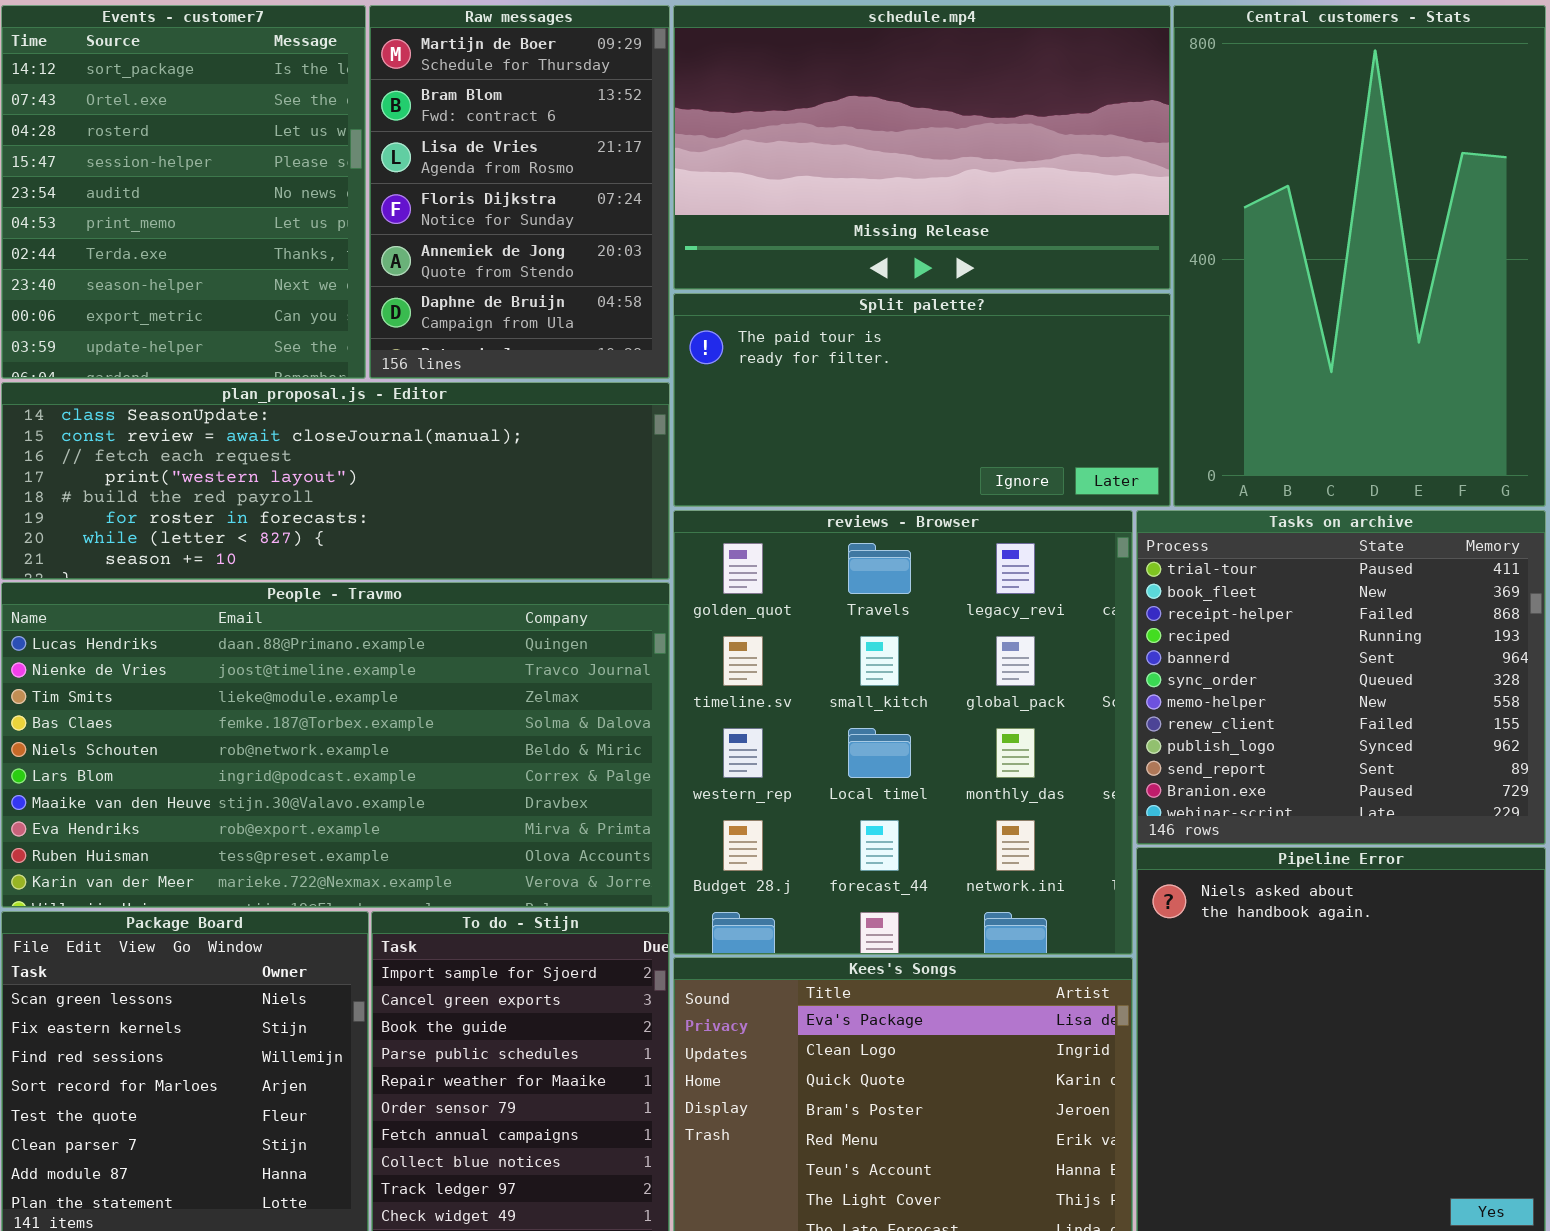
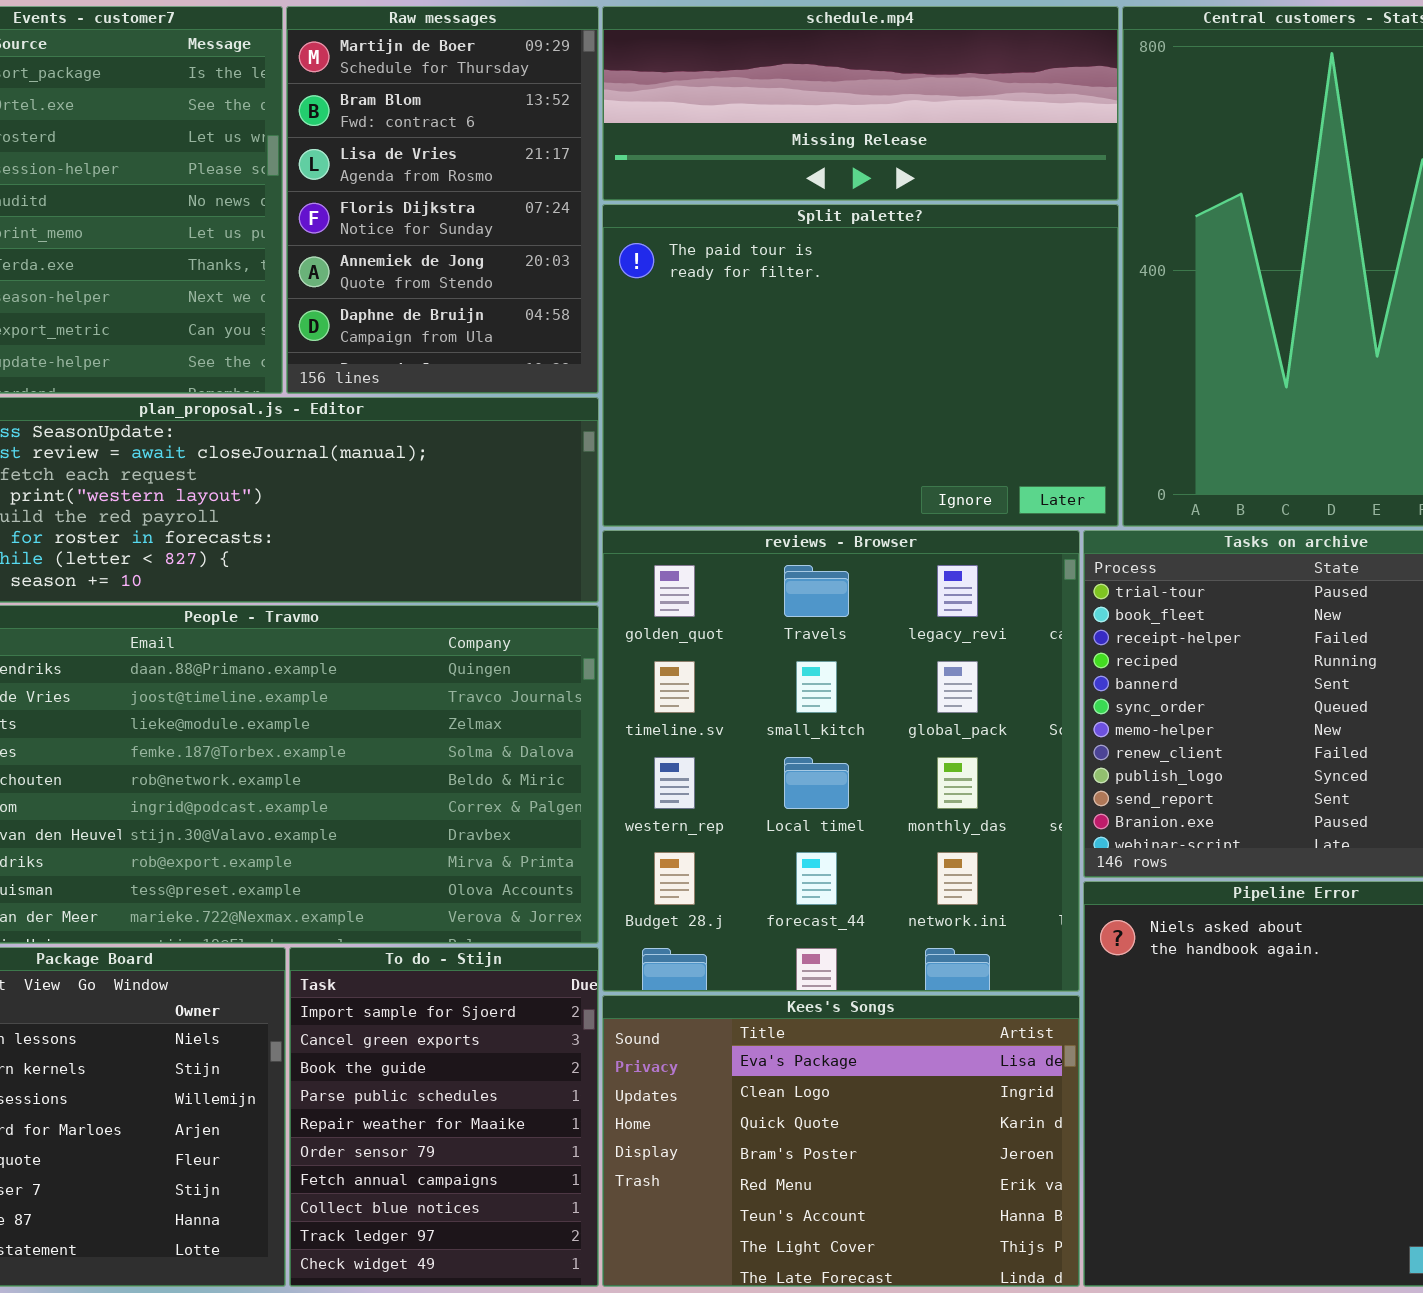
schedule.mp4: [673,5,1171,290] -> [602,6,1119,201], resized
Split palette?: [673,293,1171,507] -> [602,204,1119,527], resized

